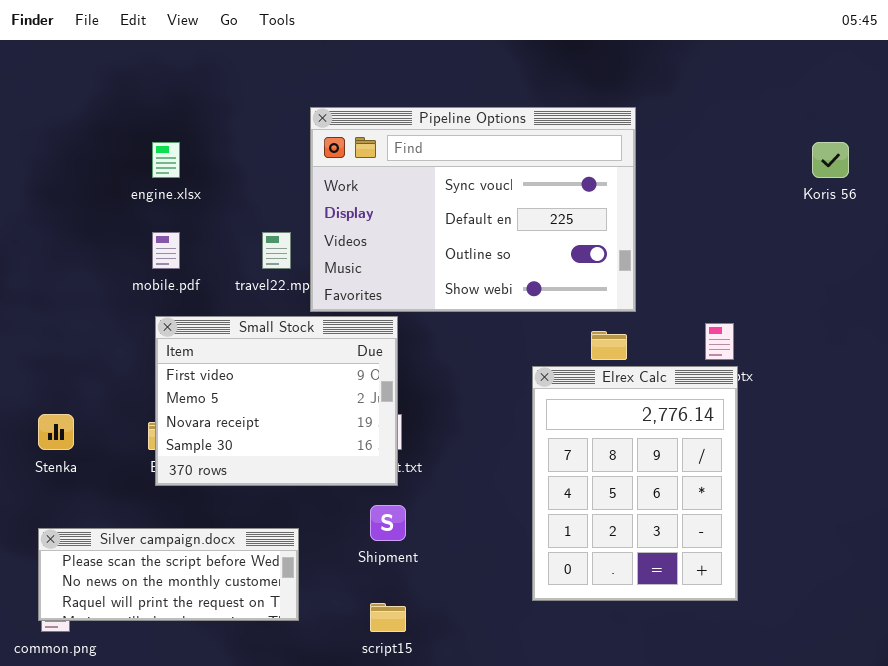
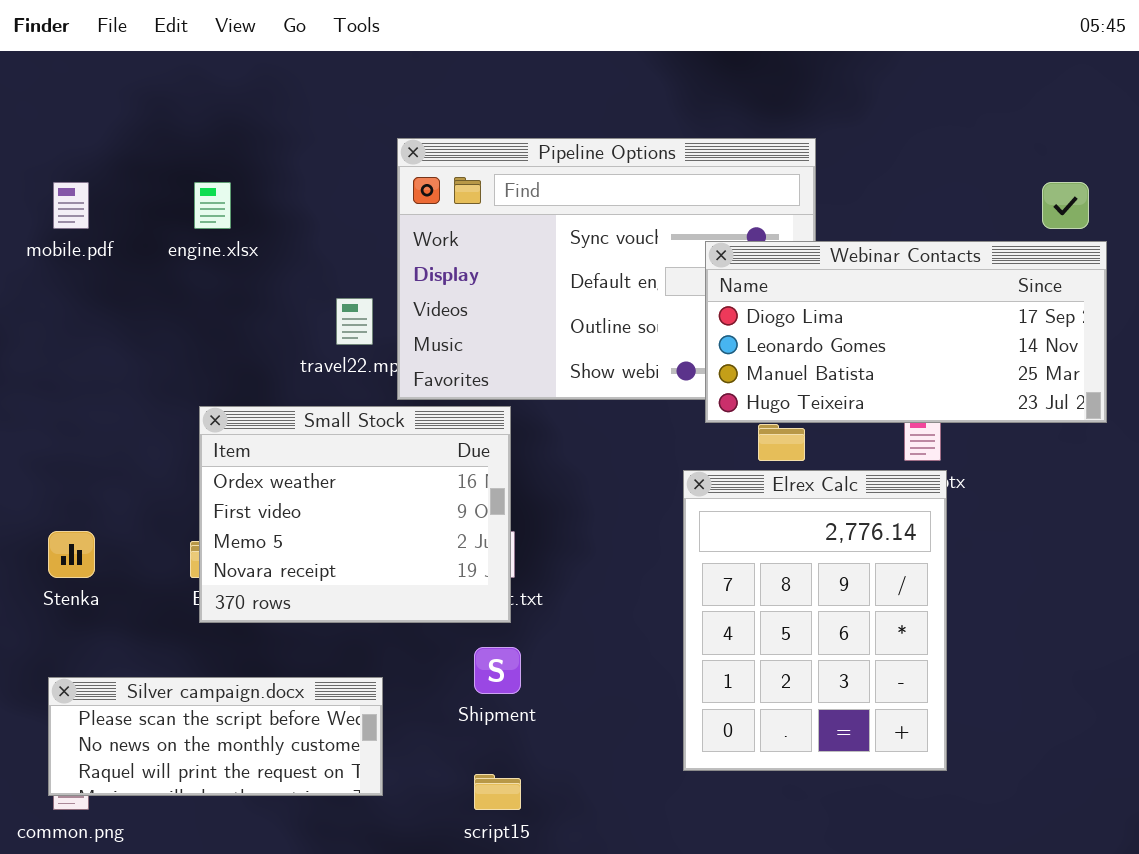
Webinar Contacts: none -> [705,241,1107,423], opened
mobile.pdf: [152,232,180,269] -> [53,182,89,229], moved
Small Stock: [155,316,398,486] -> [199,406,511,623], scrolled up 1 row

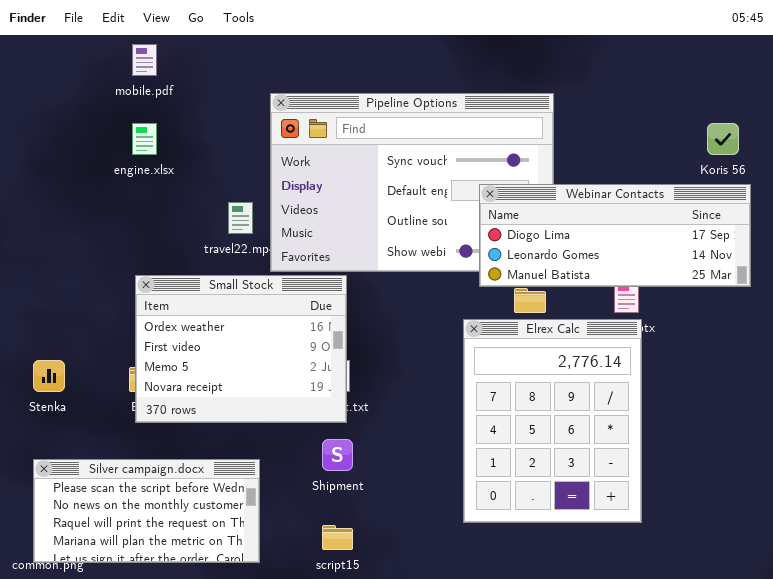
mobile.pdf: [53,182,89,229] -> [132,44,157,76], moved
Webinar Contacts: [705,241,1107,423] -> [479,184,751,287], resized
Silver campaign.docx: [48,677,383,796] -> [33,459,260,563], resized

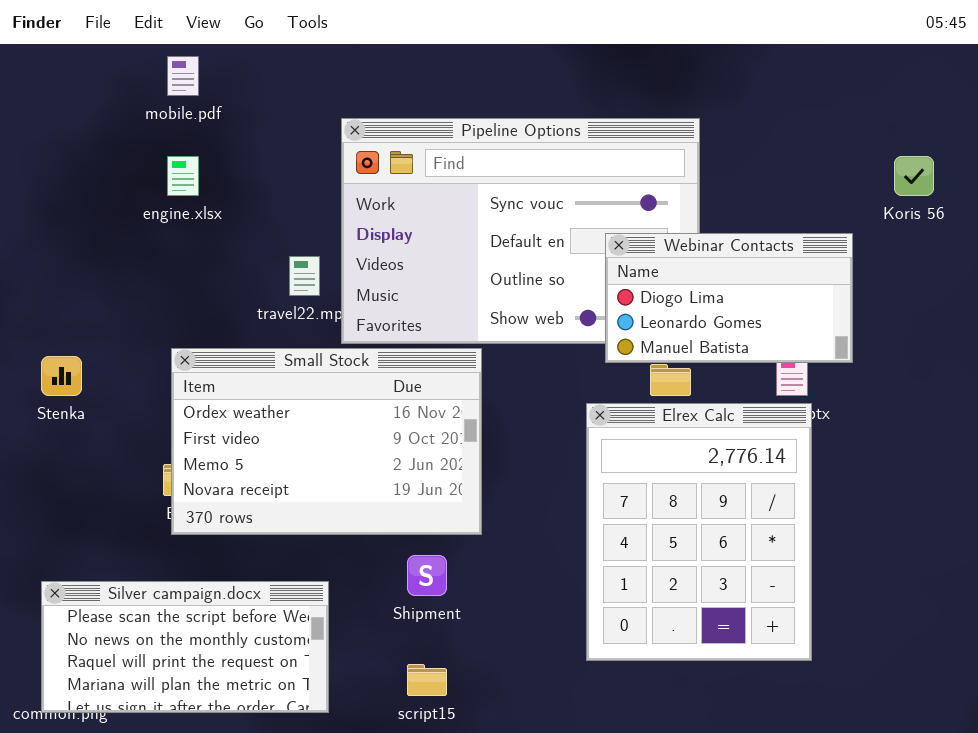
Webinar Contacts: [479,184,751,287] -> [605,233,853,363], resized
Small Stock: [135,275,347,423] -> [171,348,482,535], resized
Stenka: [33,360,65,392] -> [41,356,82,396], moved

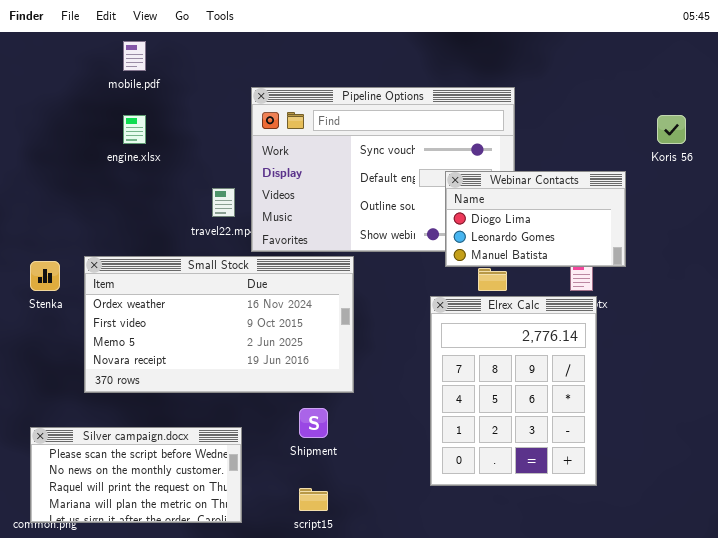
Small Stock: [171,348,482,535] -> [84,256,354,393], resized

